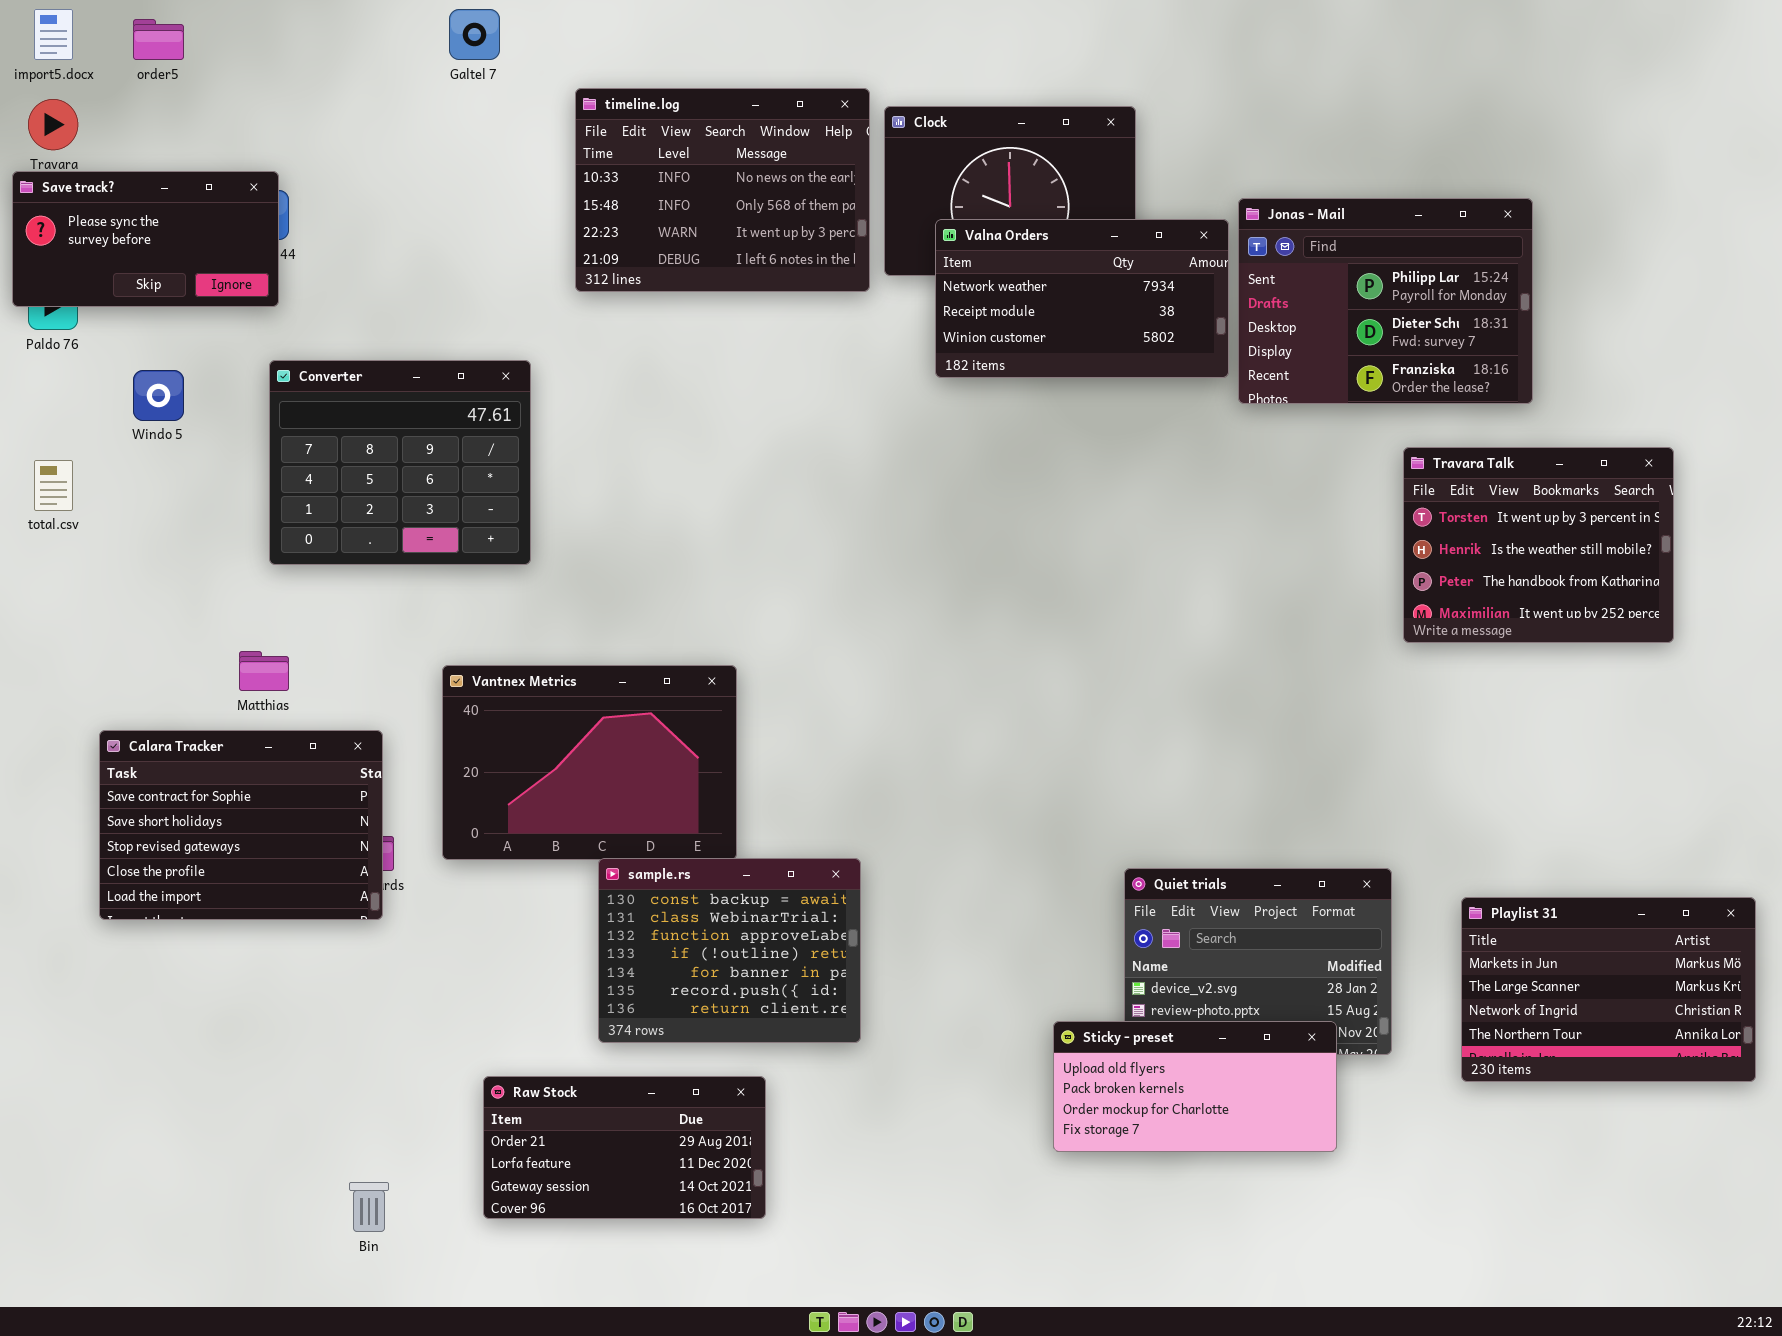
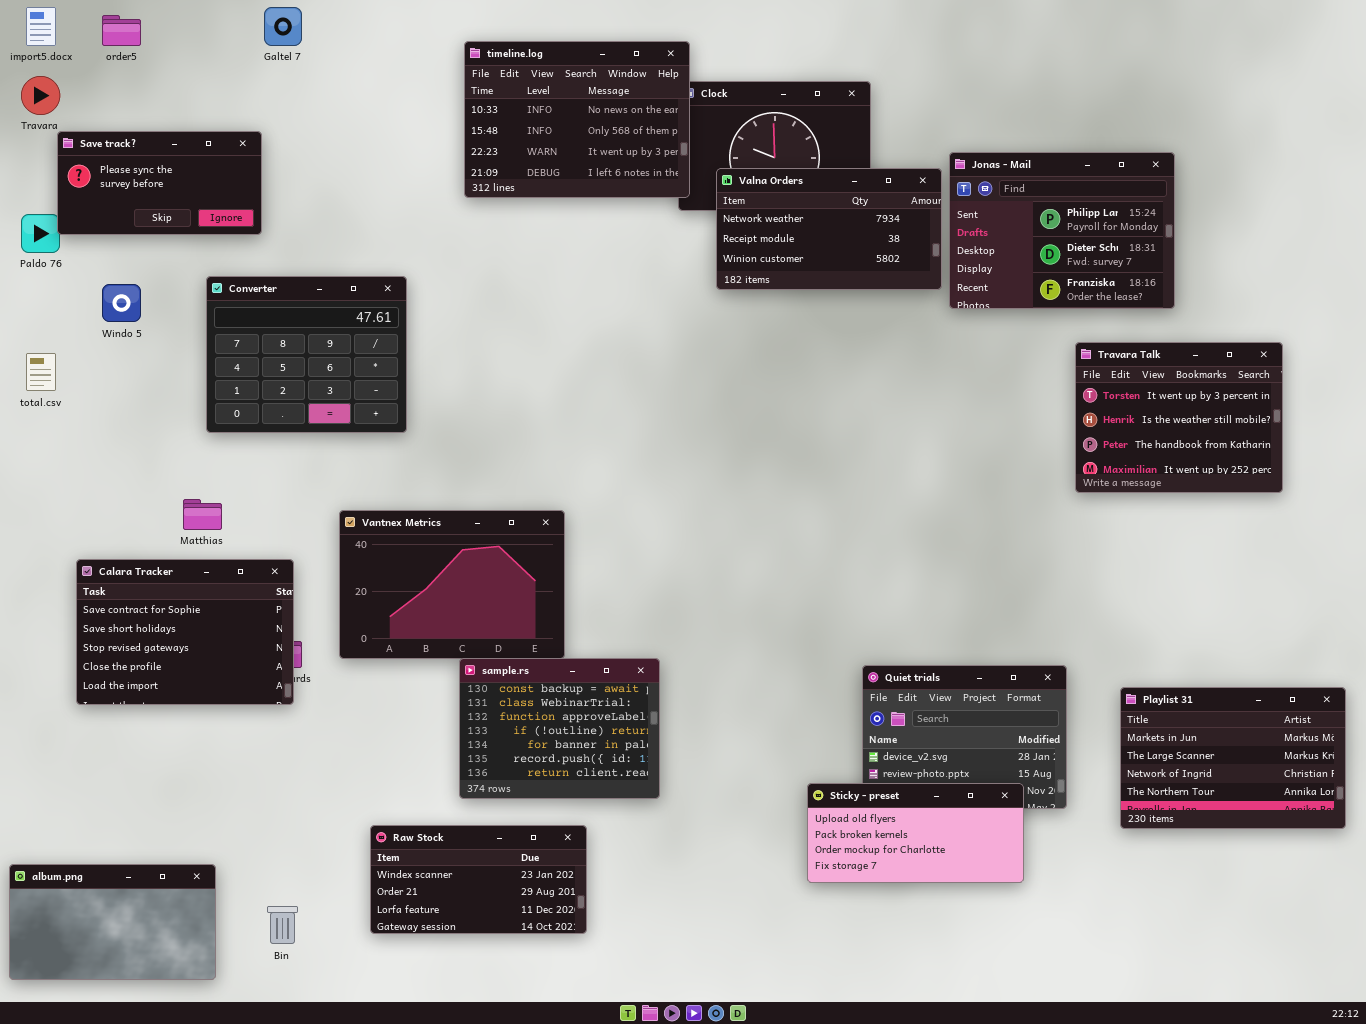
Galtel 7: [449,9,500,60] -> [264,7,302,46], moved
timeline.log: [575,88,870,292] -> [464,41,690,198], moved
Save track?: [12,171,279,307] -> [57,131,262,235], moved
Raw Stock: [483,1076,766,1219] -> [370,825,587,934], scrolled up 1 row
album.png: none -> [9,864,216,980], opened

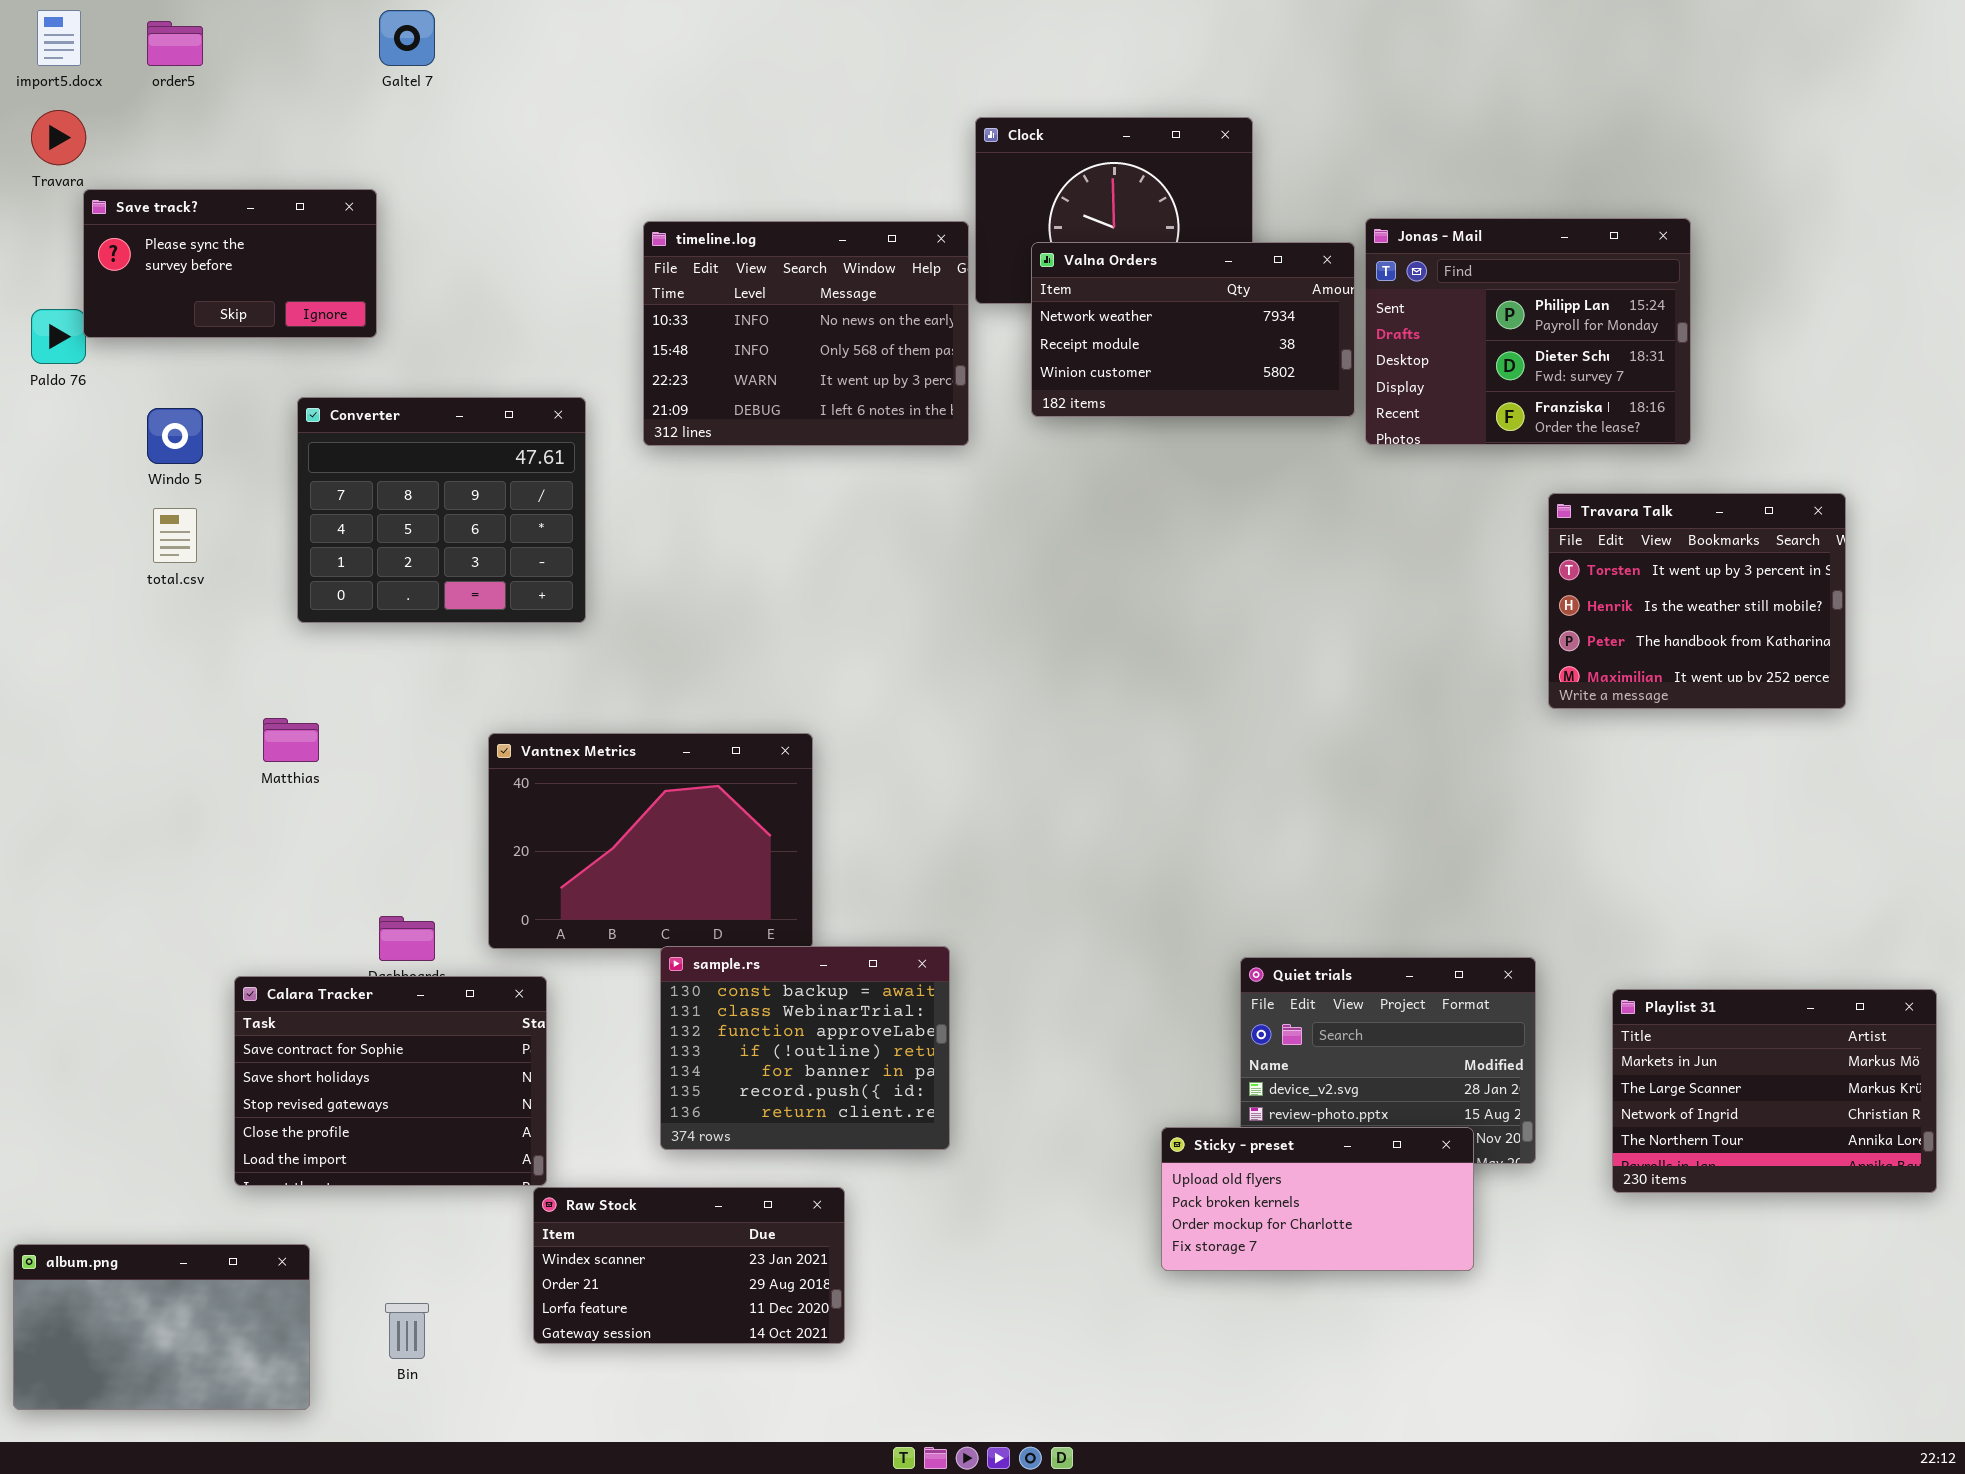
timeline.log: [464,41,690,198] -> [643,221,969,446], moved
total.csv: [26,353,56,391] -> [153,508,197,563], moved
Calara Tracker: [76,559,294,705] -> [234,976,547,1186], moved

